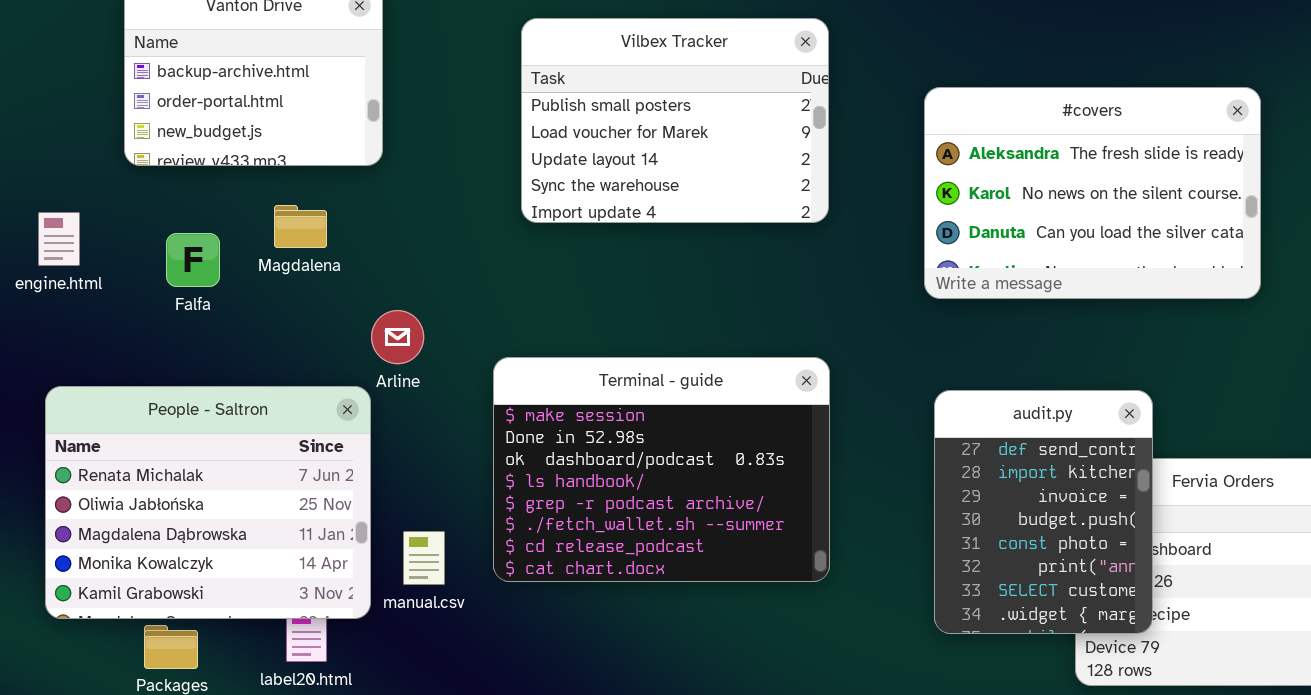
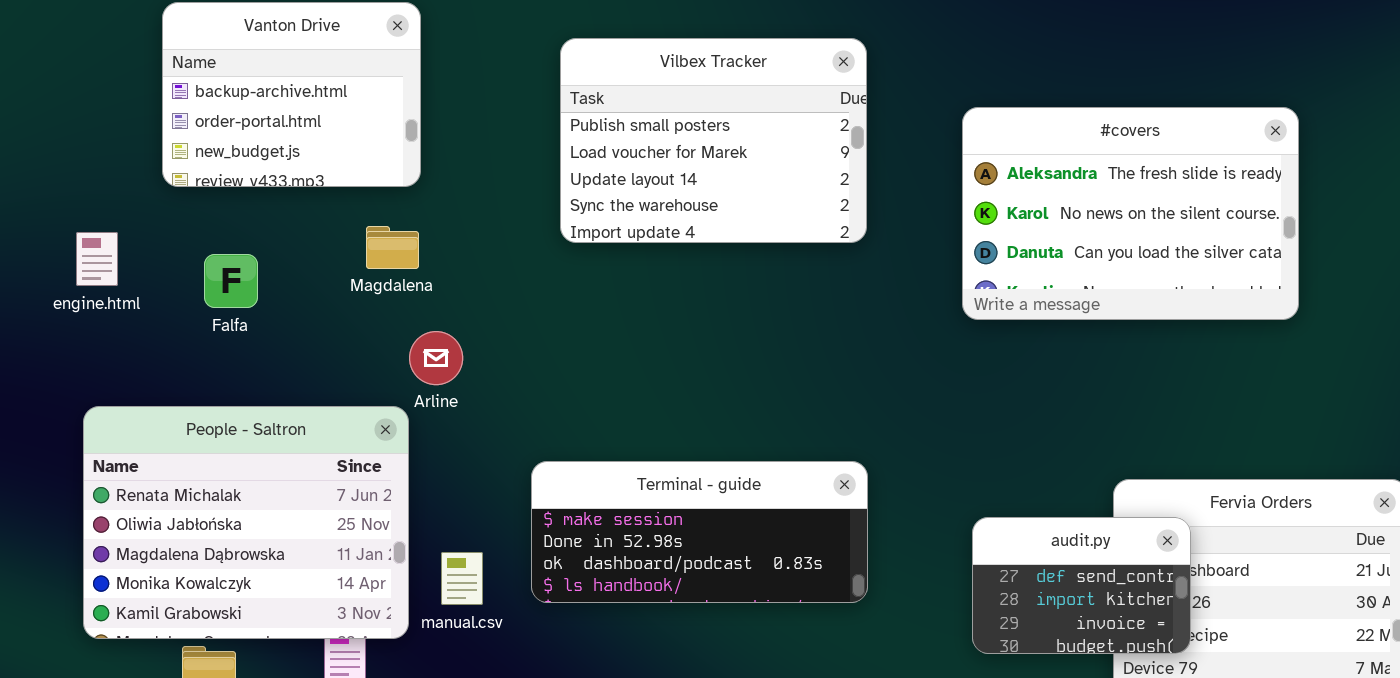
Magdalena: [274,205,327,248] -> [366,226,419,269], moved
Terminal - guide: [493,357,830,582] -> [531,461,868,603], resized
audit.py: [934,390,1153,634] -> [972,517,1191,654], resized

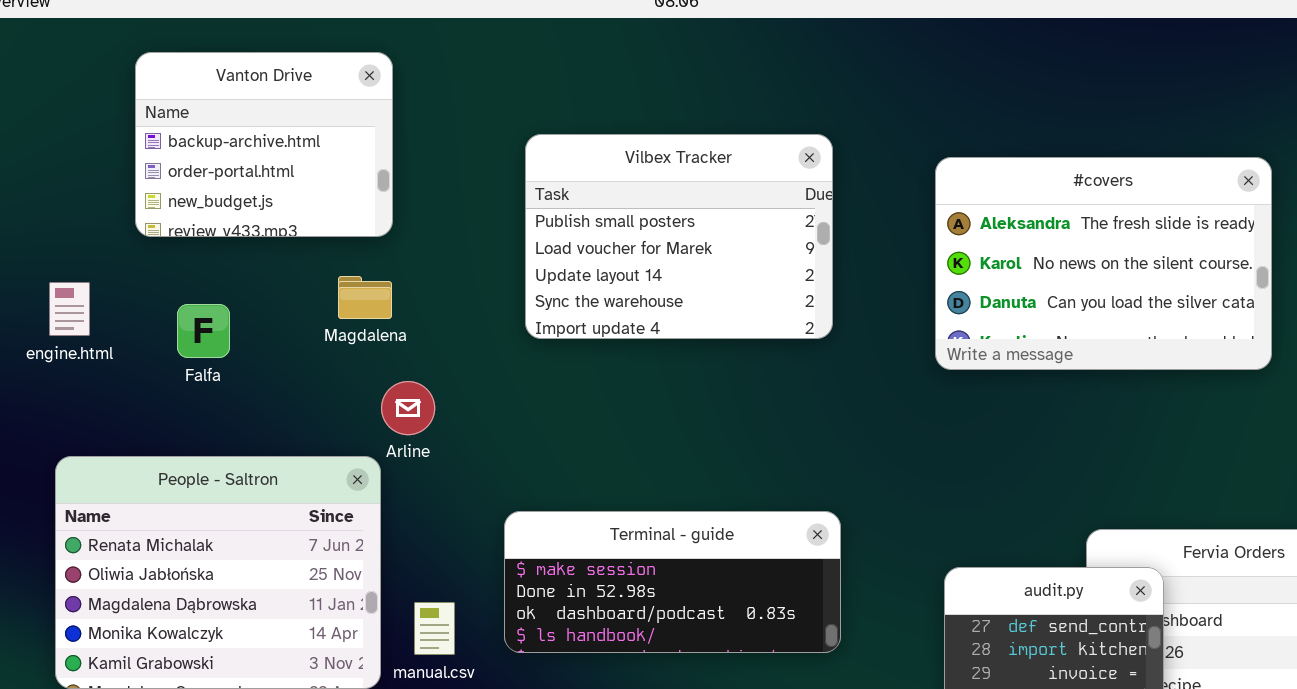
Vilbex Tracker: [560,38,867,243] -> [525,134,833,339], moved

